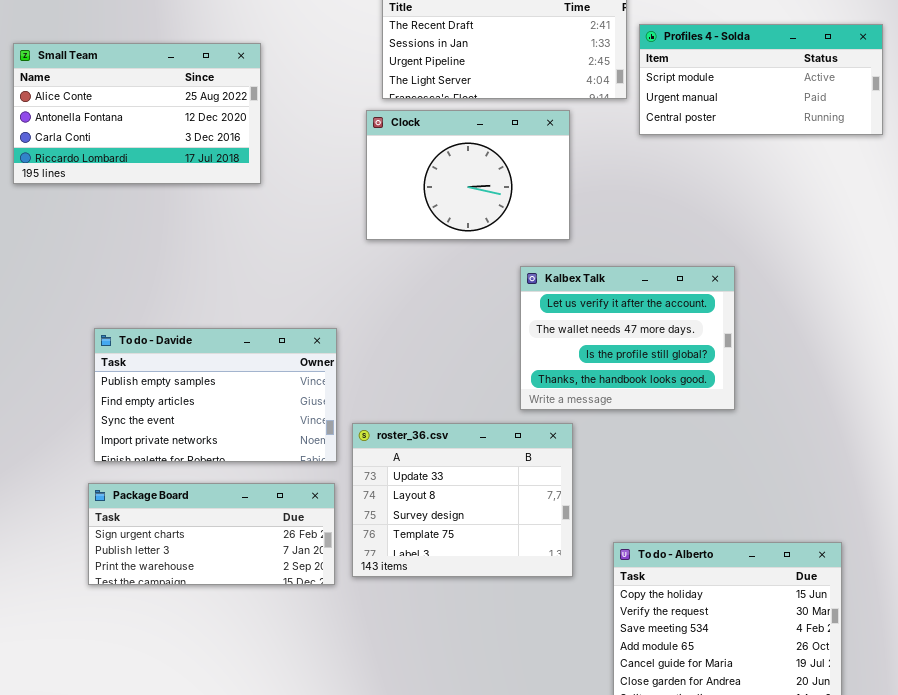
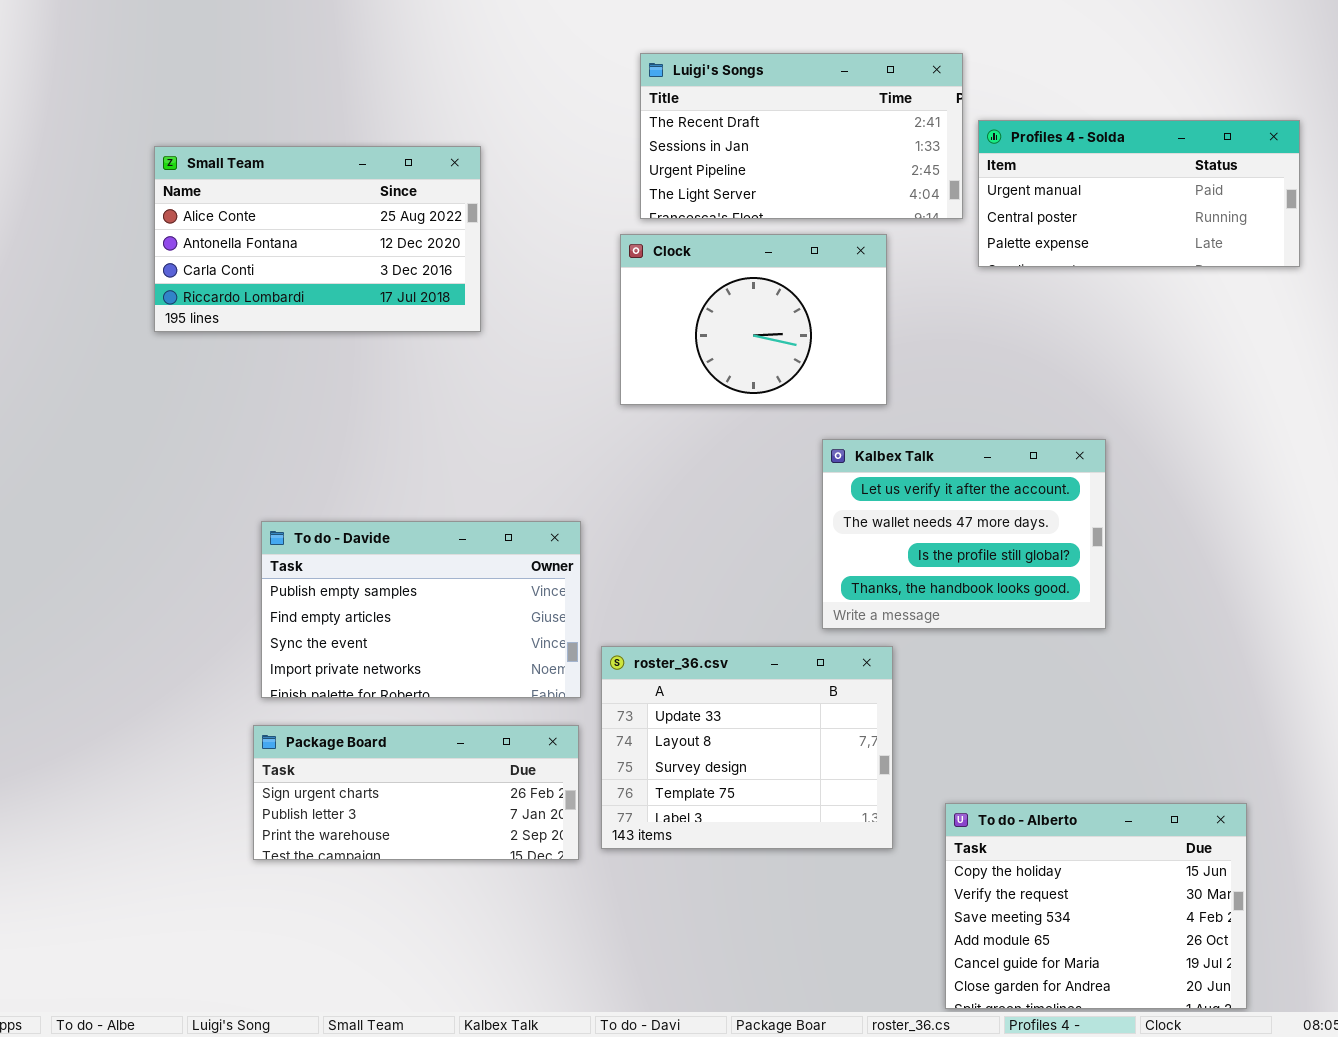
Profiles 4 - Solda: [639,24,883,135] -> [978,120,1300,267], scrolled down 1 row

